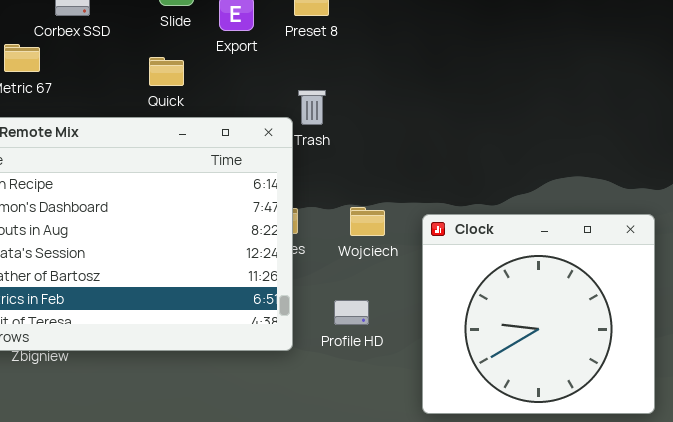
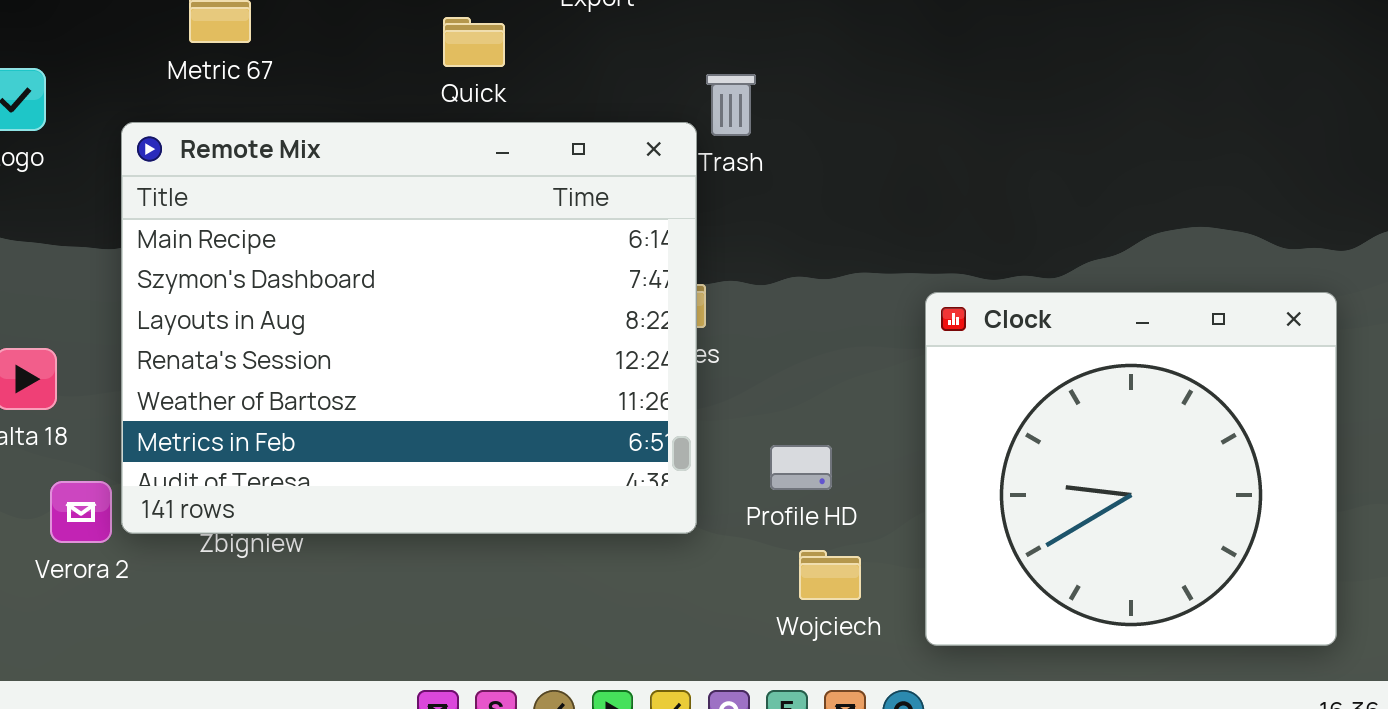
Wojciech: [350,207,385,236] -> [799,550,861,600], moved

